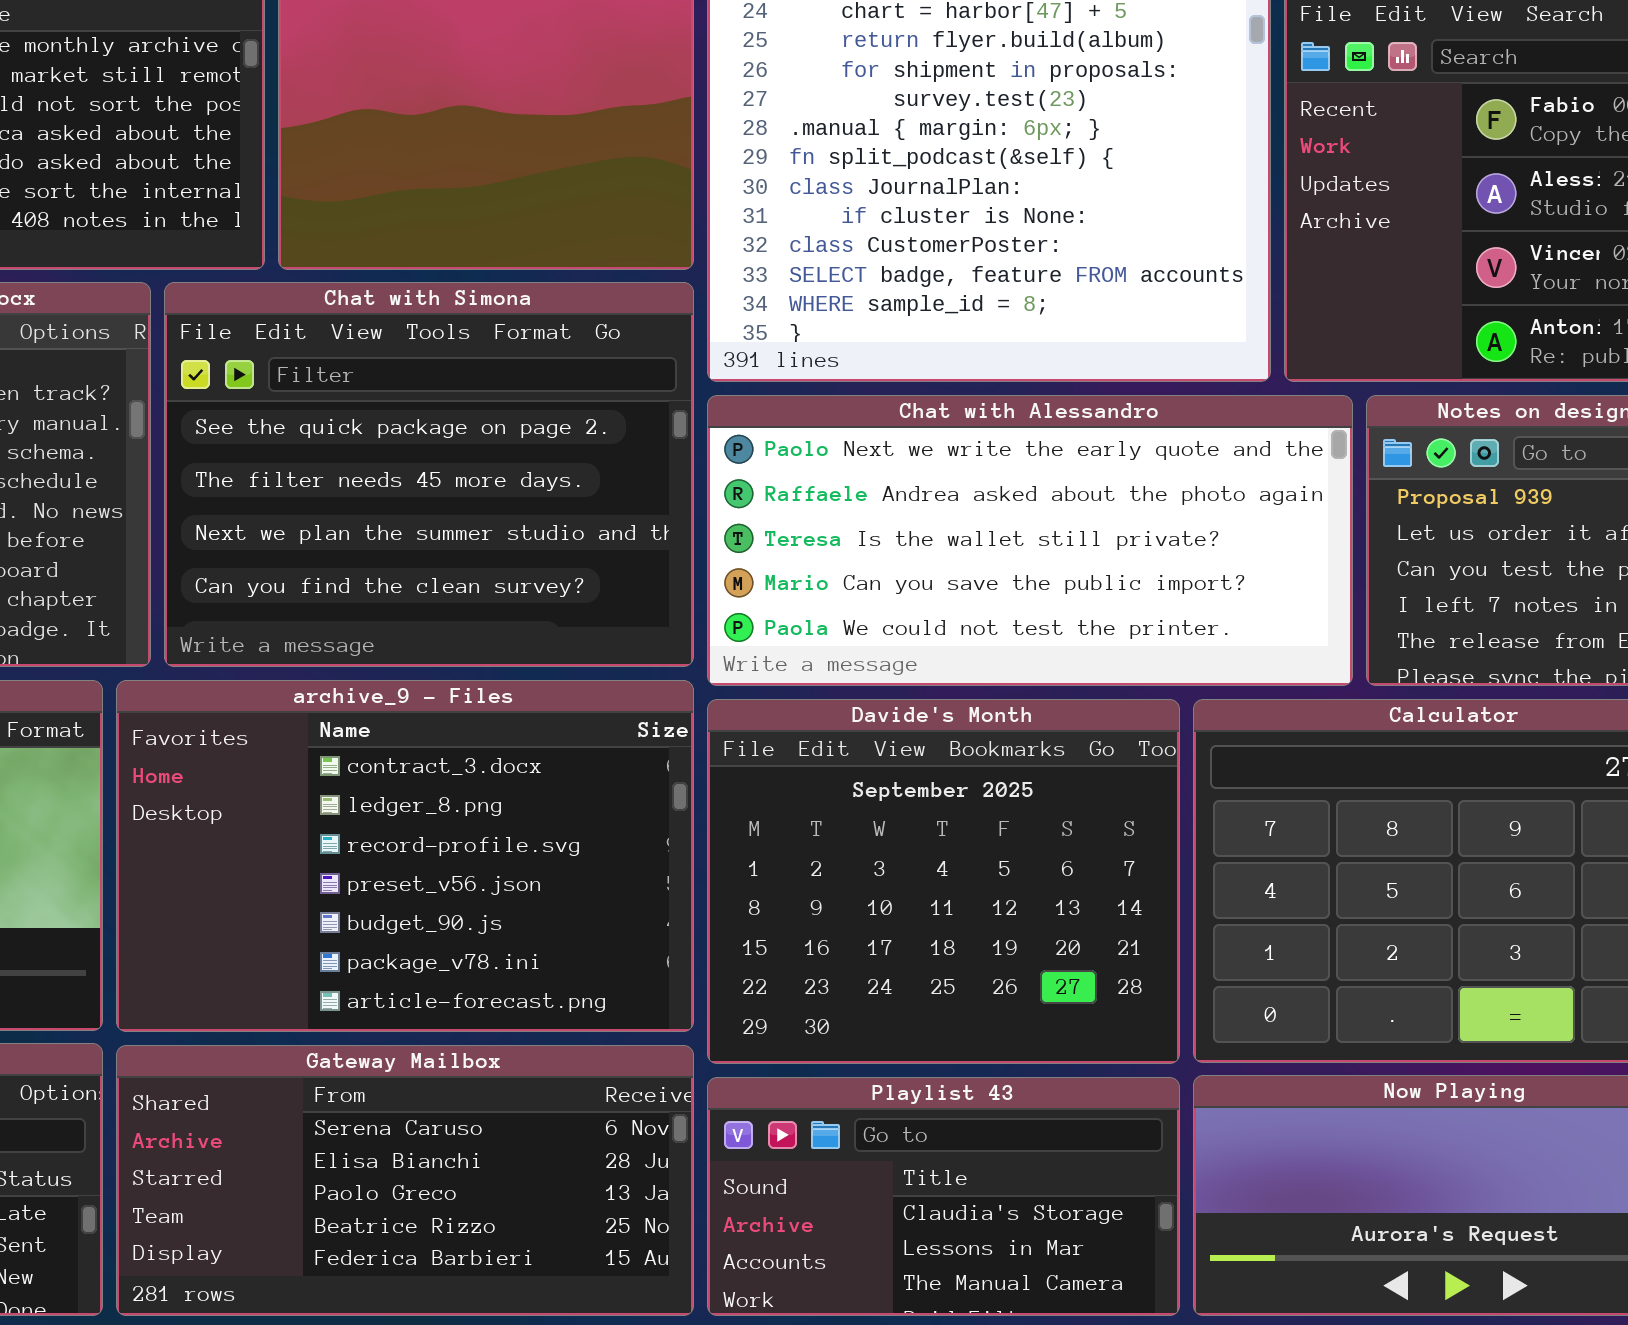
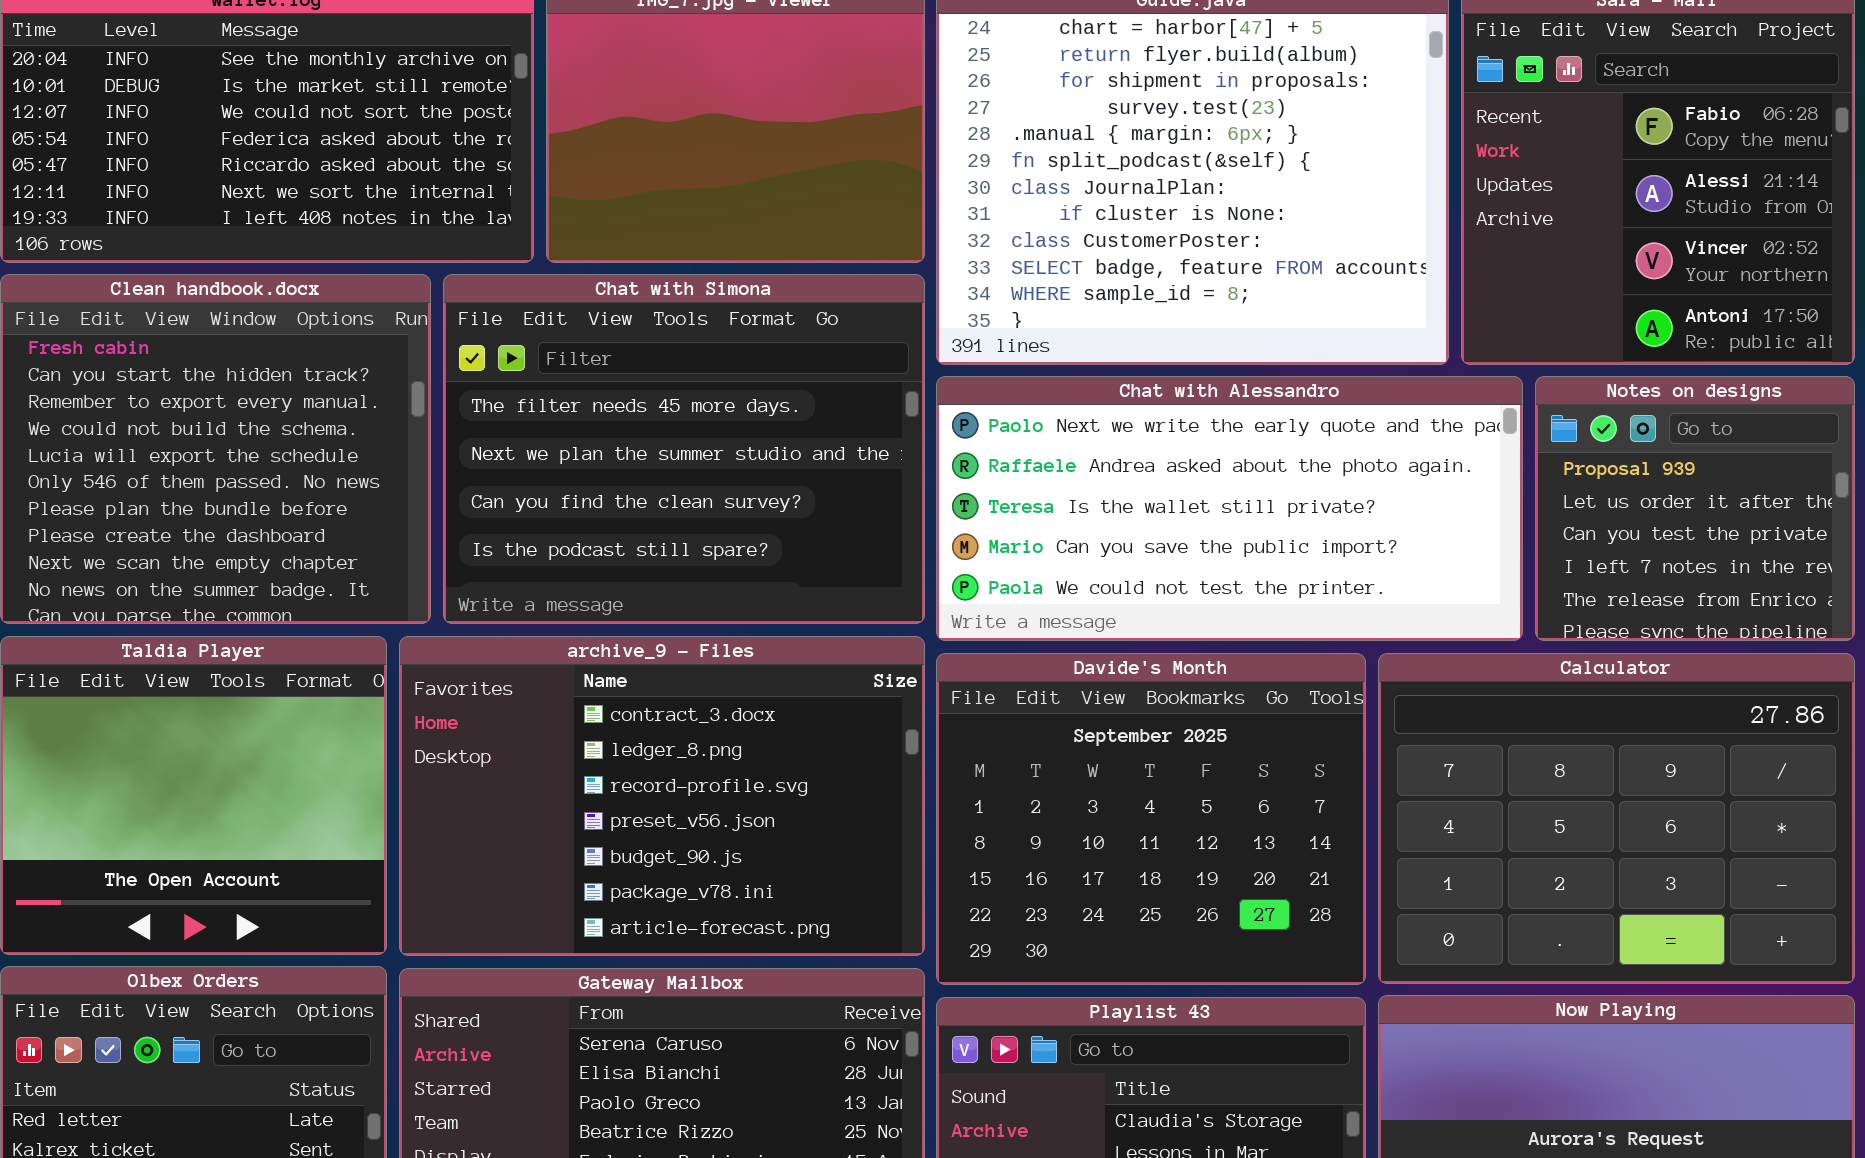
Chat with Simona: [164,282,694,667] -> [443,274,925,624], scrolled down 1 row

